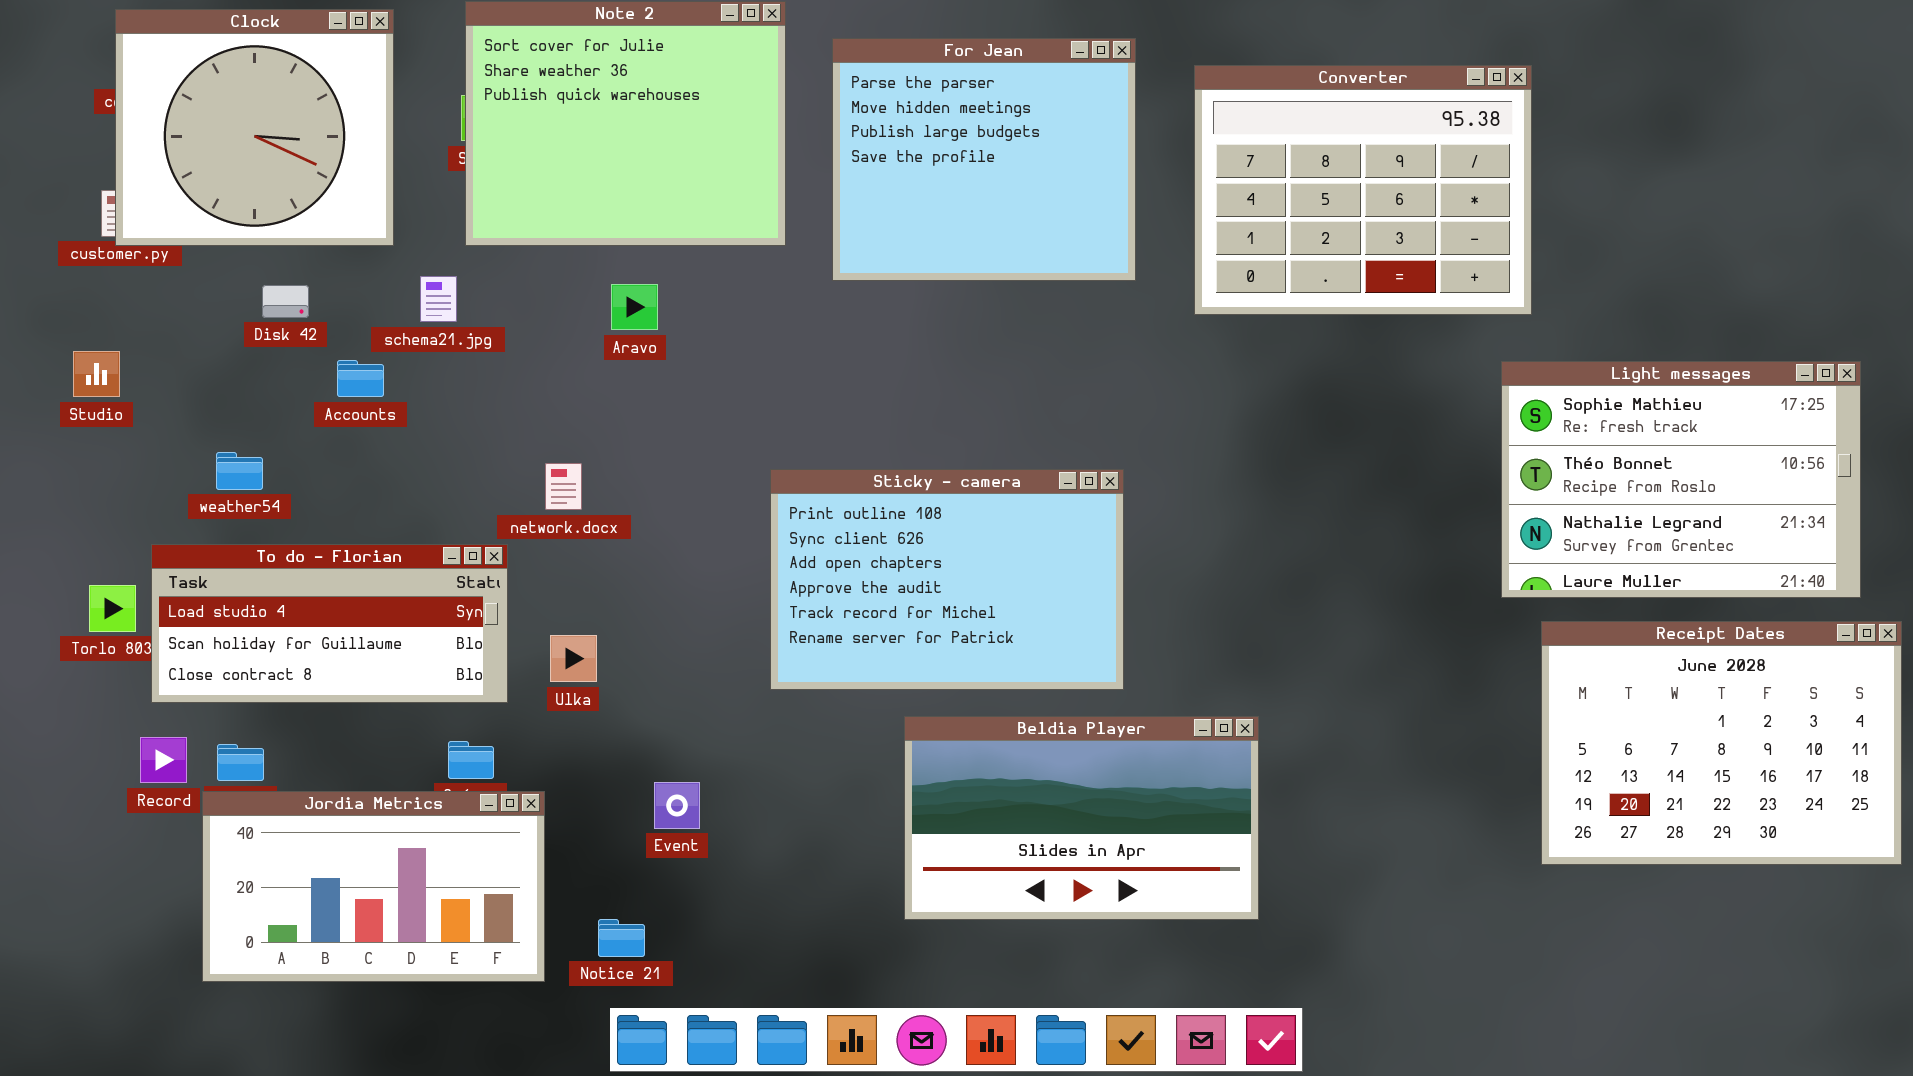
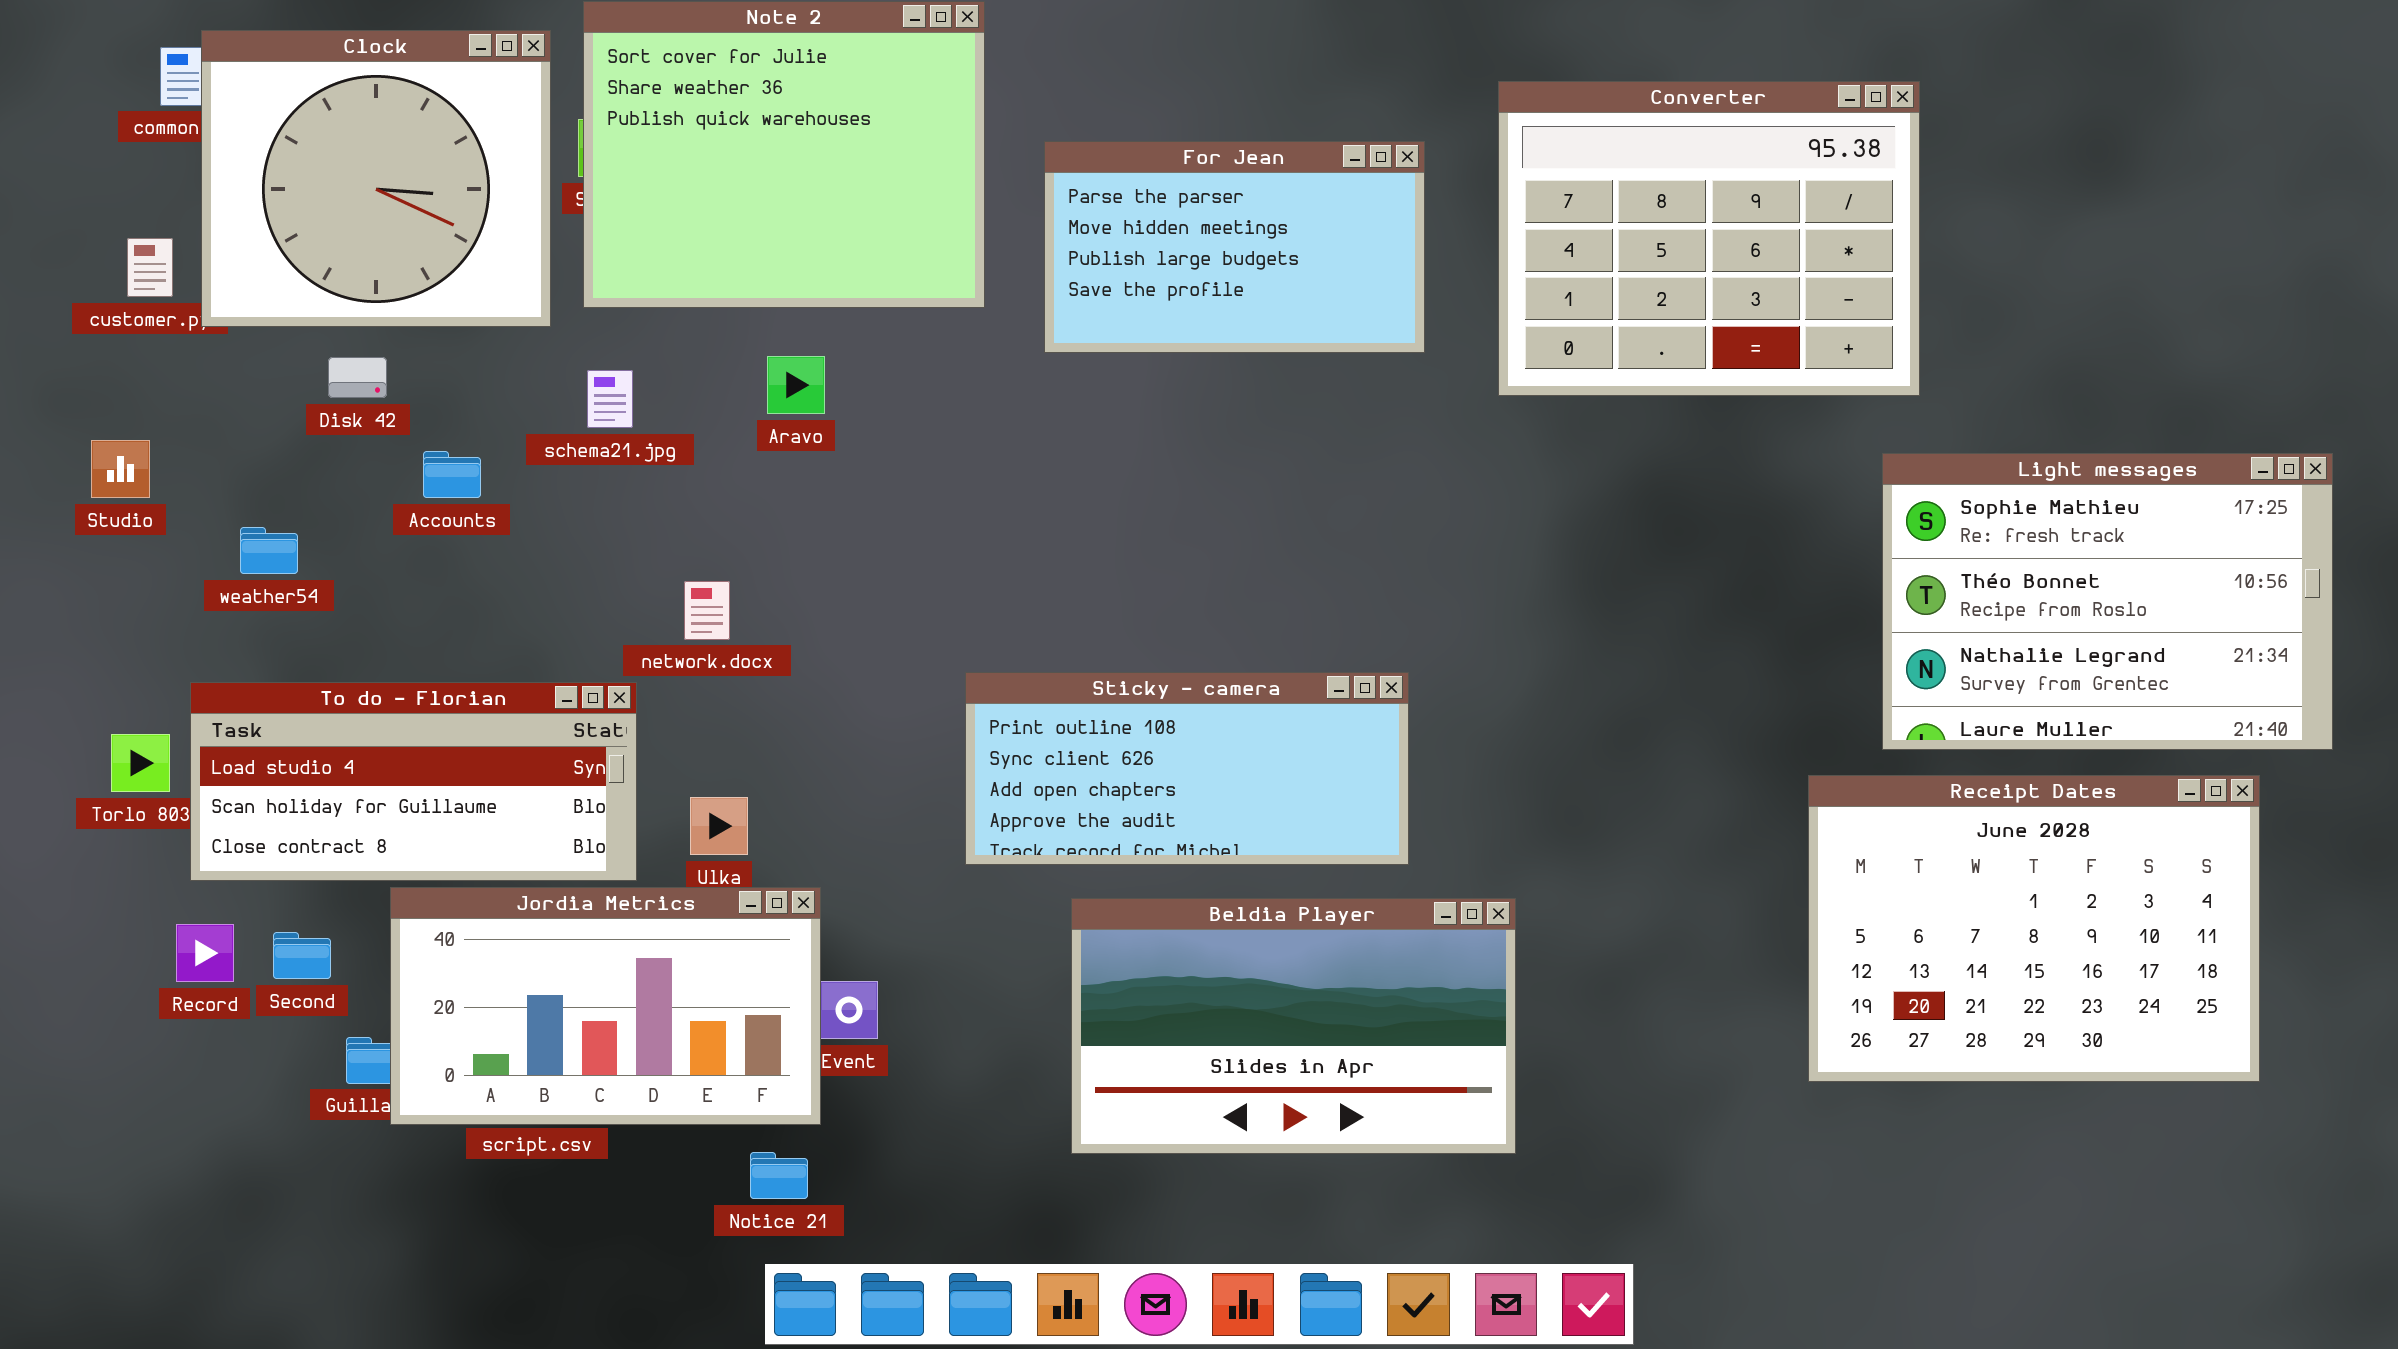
Clock: [115,9,394,246] -> [201,30,551,327], moved
For Jean: [832,38,1136,281] -> [1044,141,1425,353], resized
schema21.jpg: [420,276,457,322] -> [587,370,633,428], moved
weather54: [216,452,263,490] -> [240,527,298,574], moved
Sticky - camera: [770,469,1124,690] -> [965,672,1409,865], resized
Receipt Dates: [1541,621,1902,865] -> [1808,775,2260,1082], moved
Beldia Player: [904,716,1259,920] -> [1071,898,1516,1154], moved
Jordia Metrics: [202,791,545,982] -> [390,887,821,1125], moved

